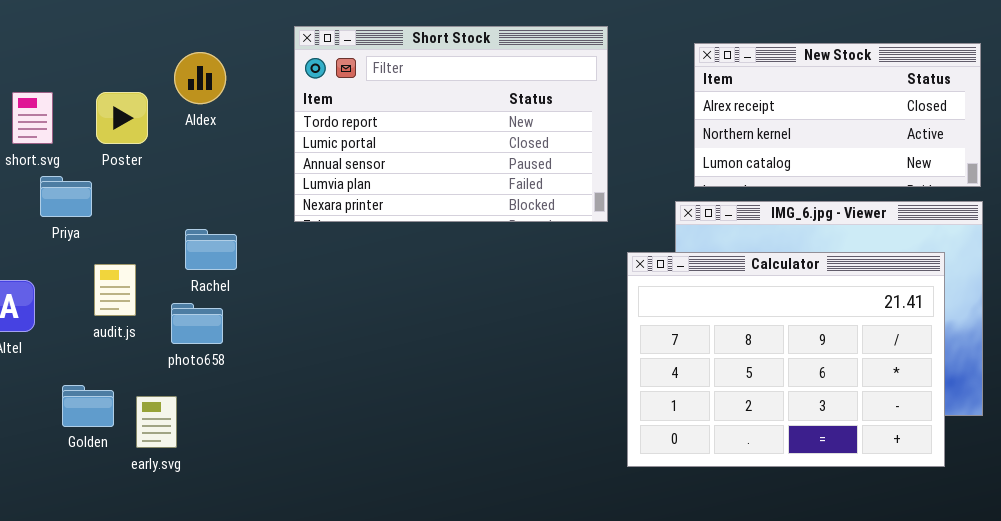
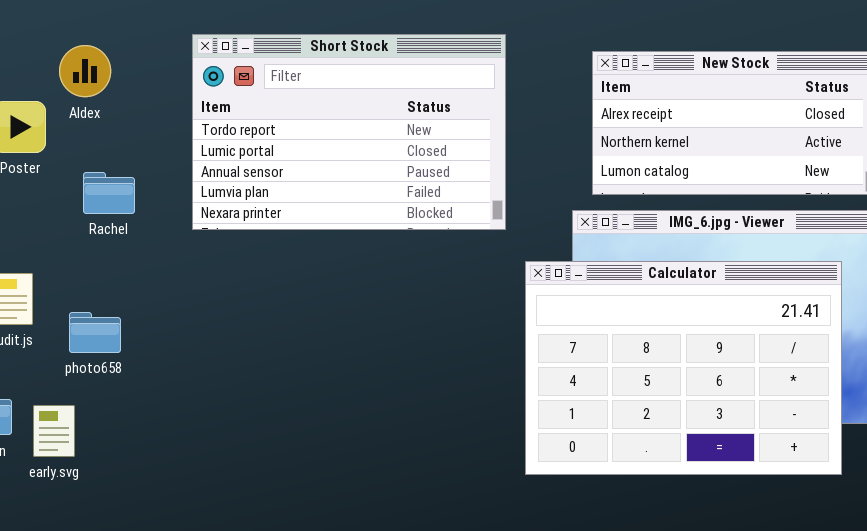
Aldex: [174,52,226,104] -> [59,45,111,97], moved
Rachel: [185,229,237,270] -> [83,172,135,214], moved

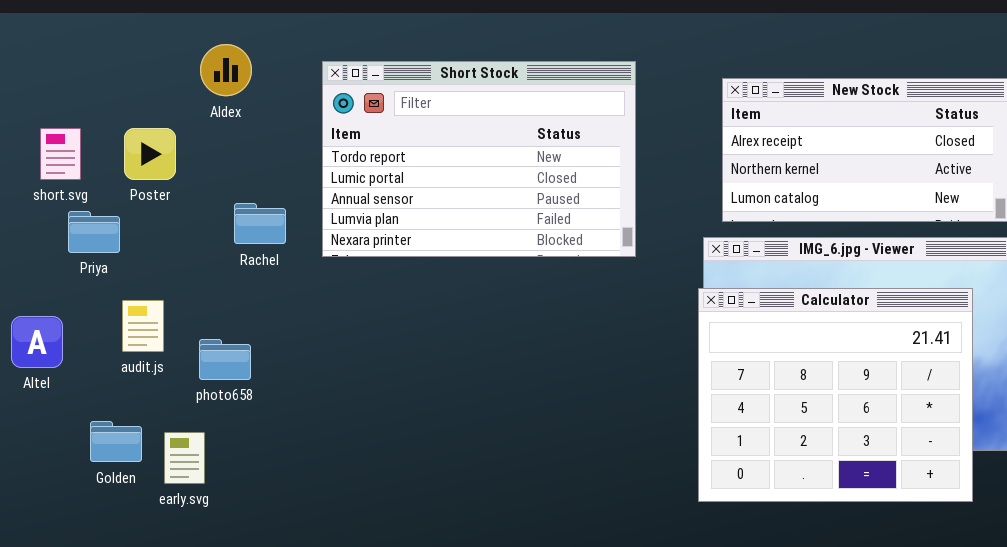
Aldex: [59,45,111,97] -> [200,44,252,96], moved
Rachel: [83,172,135,214] -> [234,203,286,244], moved
Calculator: [525,261,842,475] -> [698,288,973,502], resized

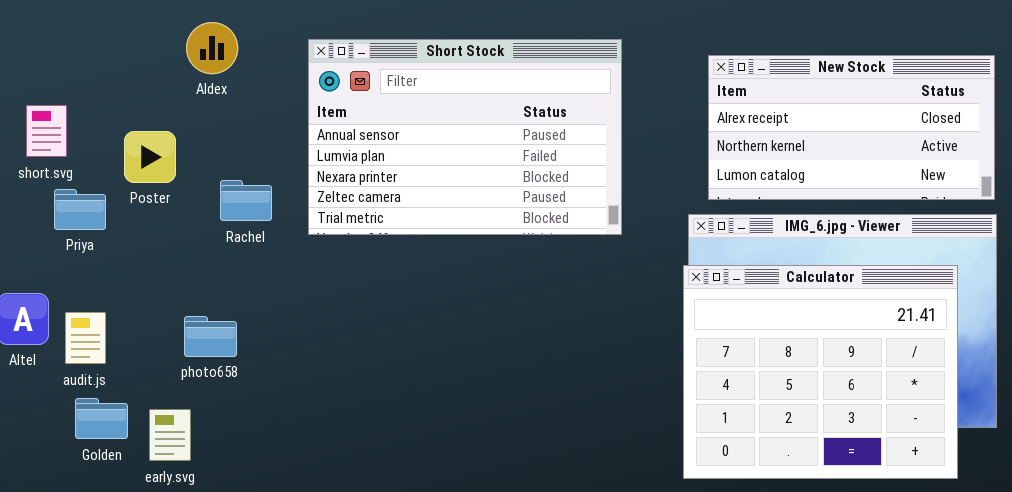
Short Stock: [322,61,636,257] -> [308,39,622,235], scrolled down 2 rows
Poster: [124,128,176,180] -> [124,131,176,183], moved
audit.js: [122,300,164,352] -> [65,312,106,364], moved

